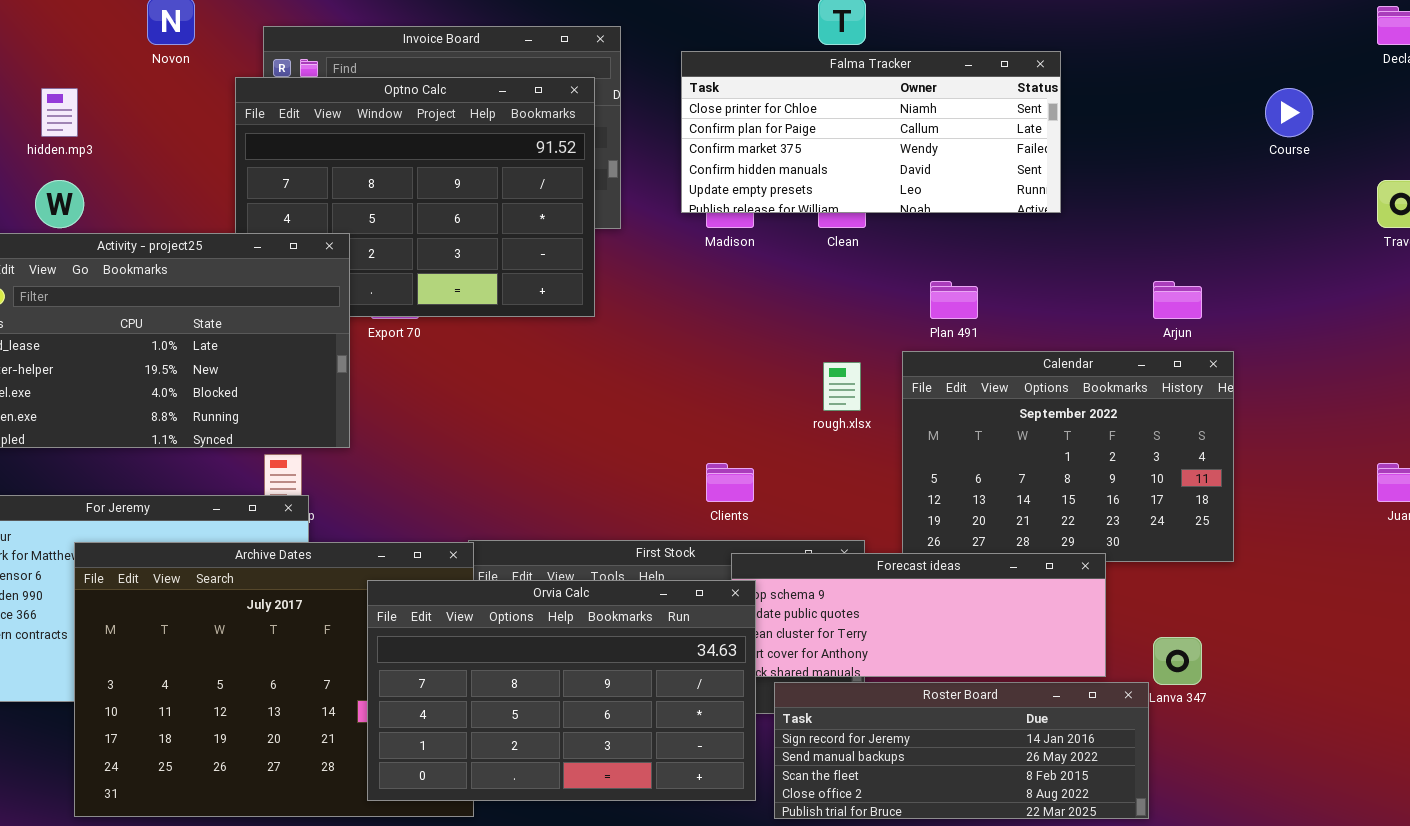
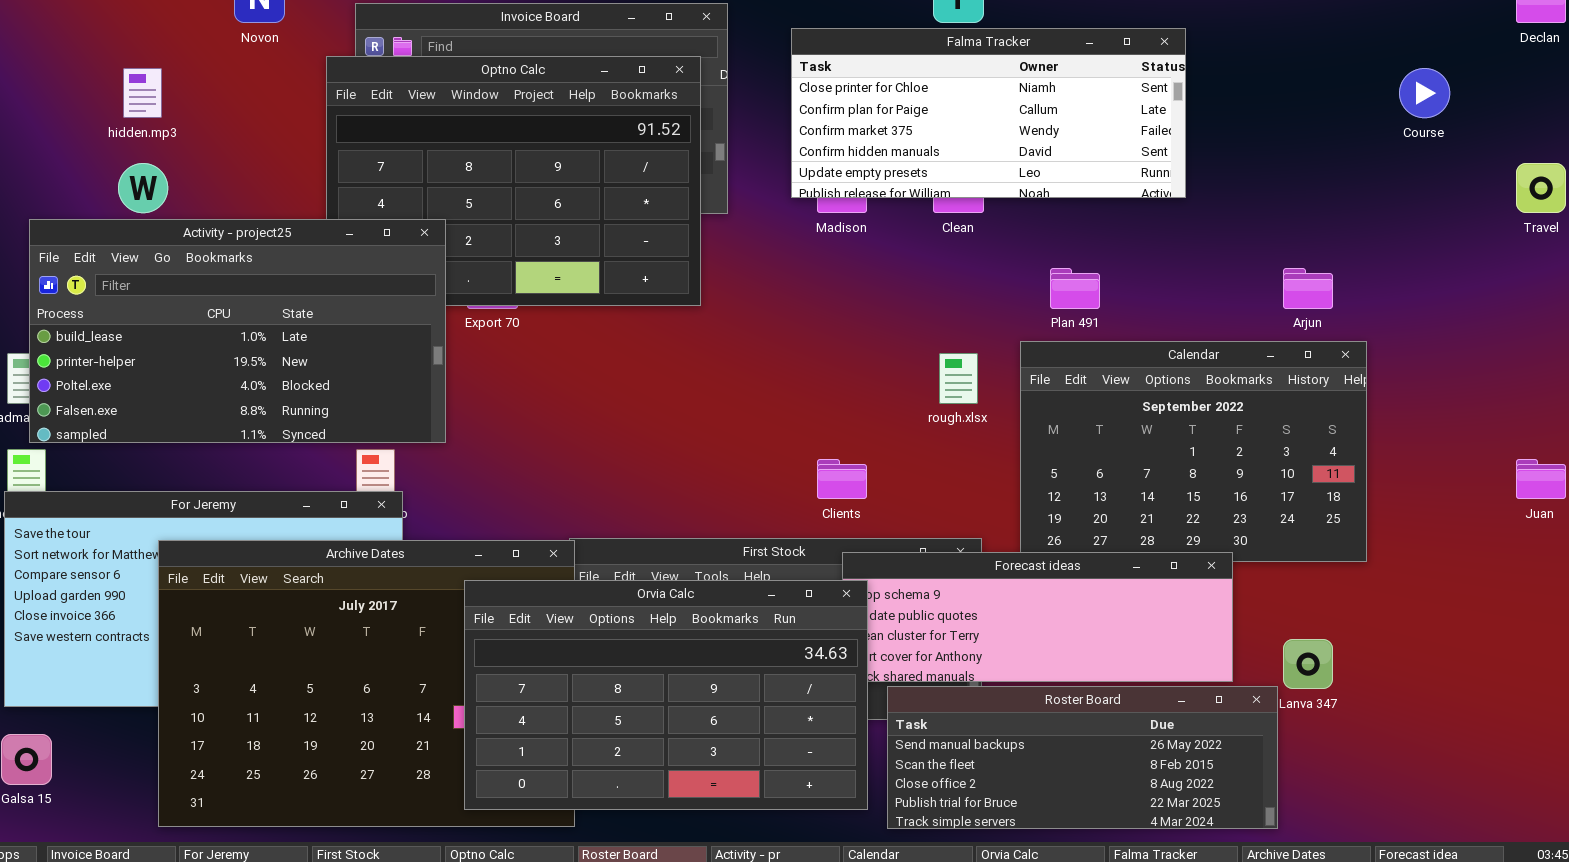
Roster Board: [774,682,1149,819] -> [887,686,1278,829], scrolled down 1 row

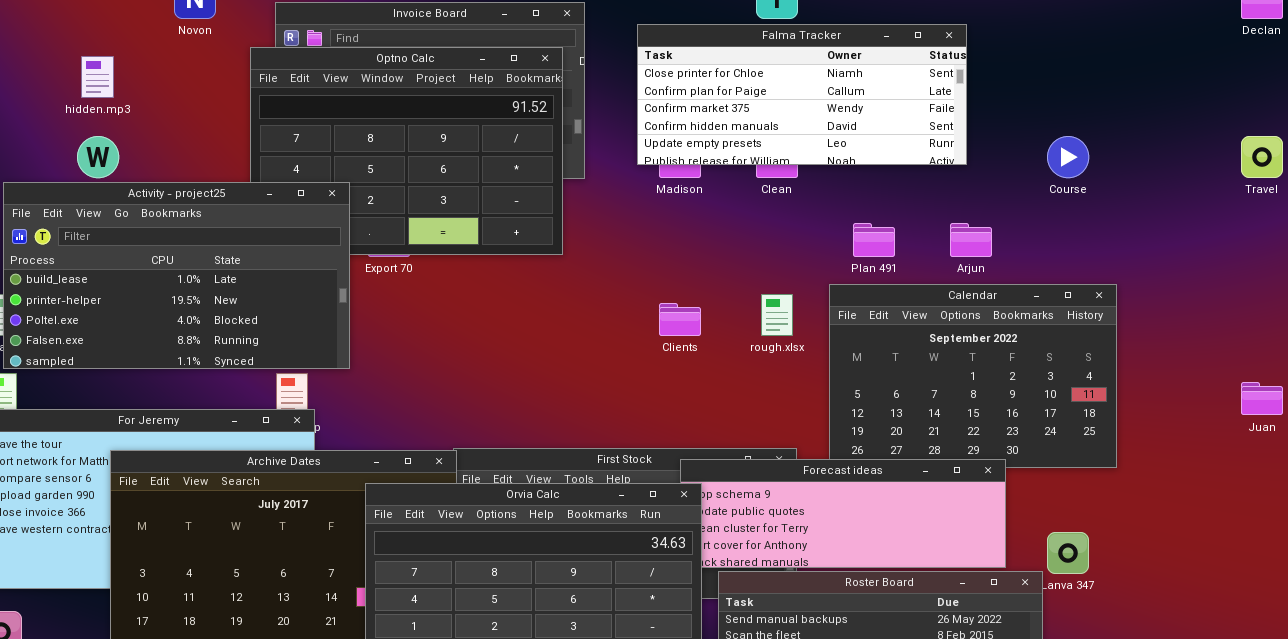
Course: [1399,68,1450,118] -> [1047,136,1089,178], moved
Arjun: [1283,268,1333,309] -> [950,223,992,257], moved
Clients: [817,459,867,499] -> [659,303,701,336], moved

